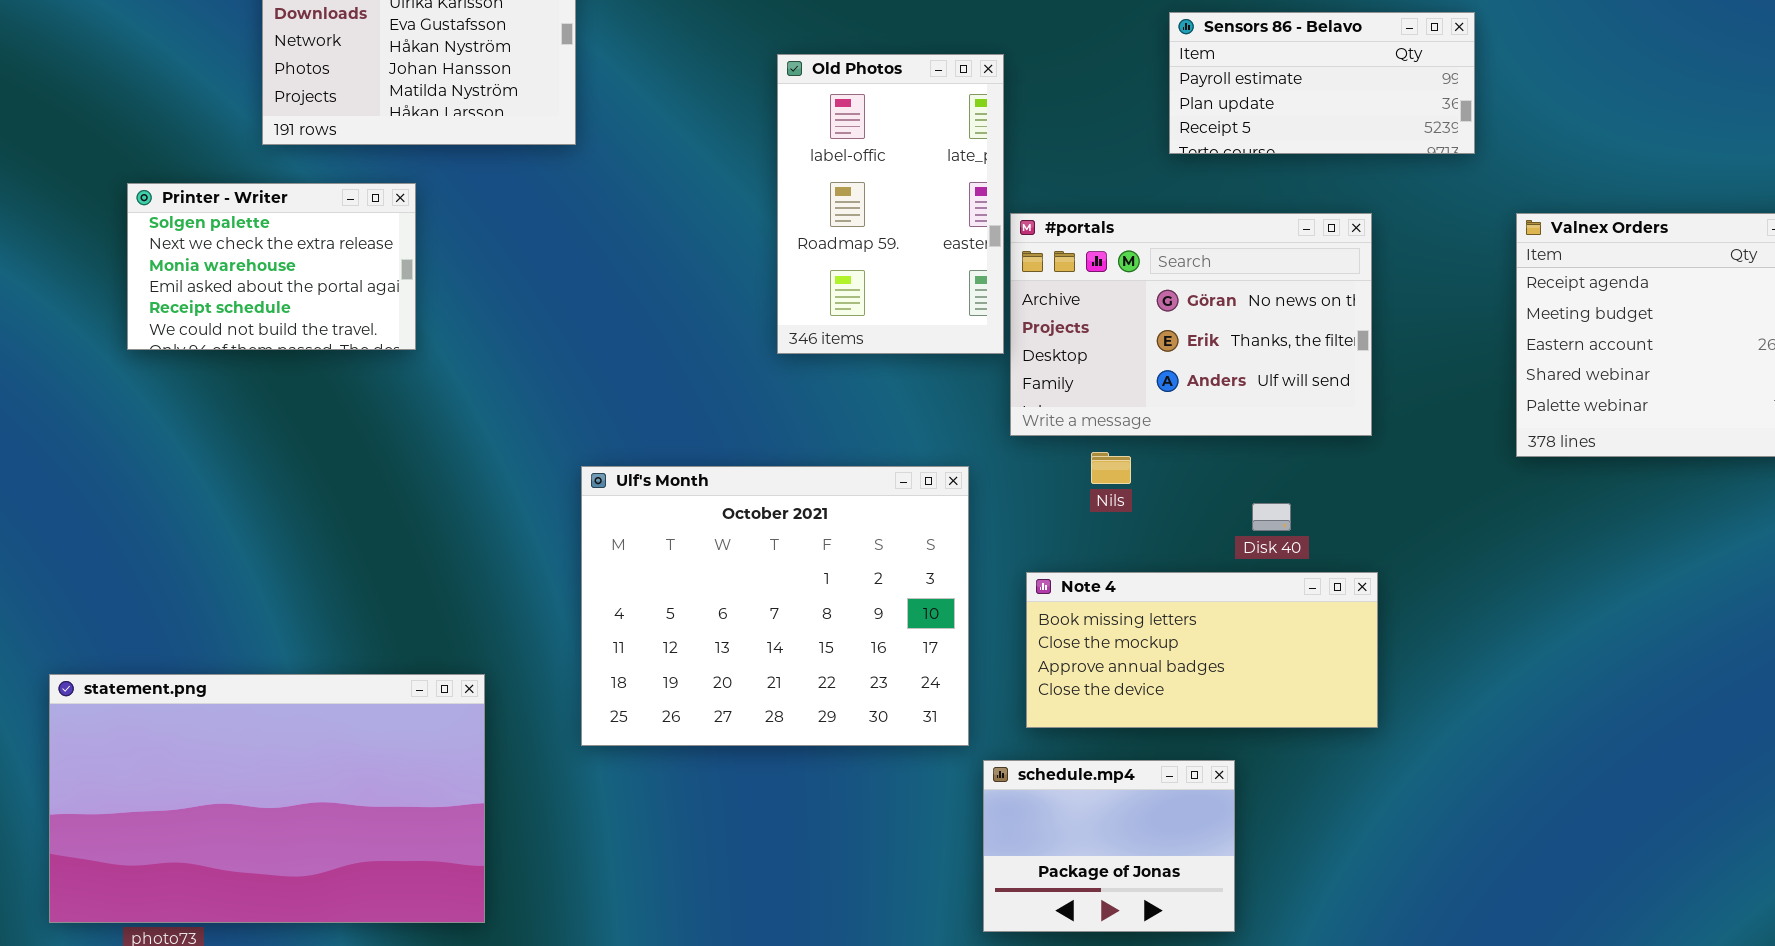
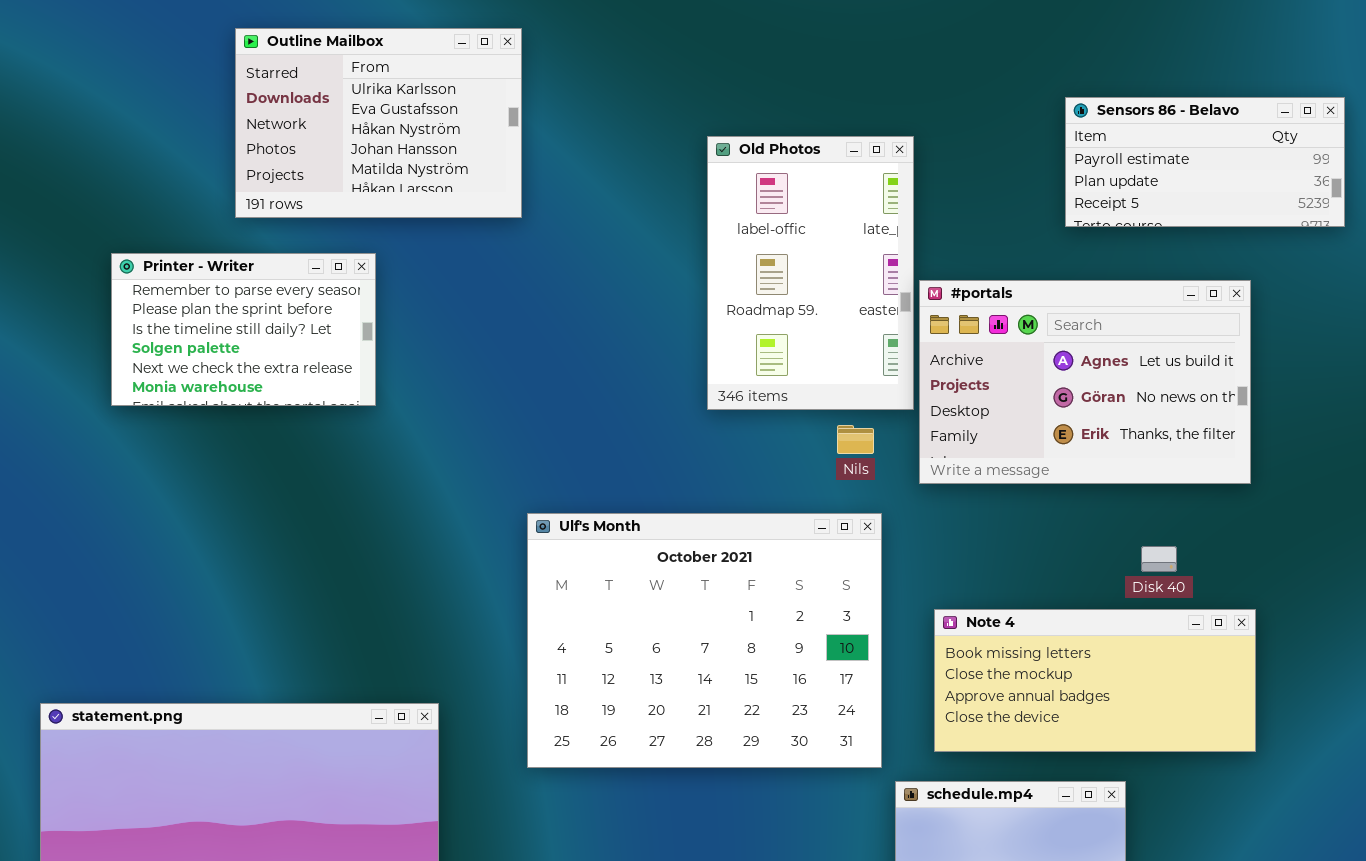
Printer - Writer: [127,183,416,350] -> [111,253,376,406], scrolled up 3 rows
#portals: [1010,213,1372,436] -> [919,280,1251,484], scrolled up 1 row
Nils: [1091,452,1131,484] -> [837,425,874,454], moved

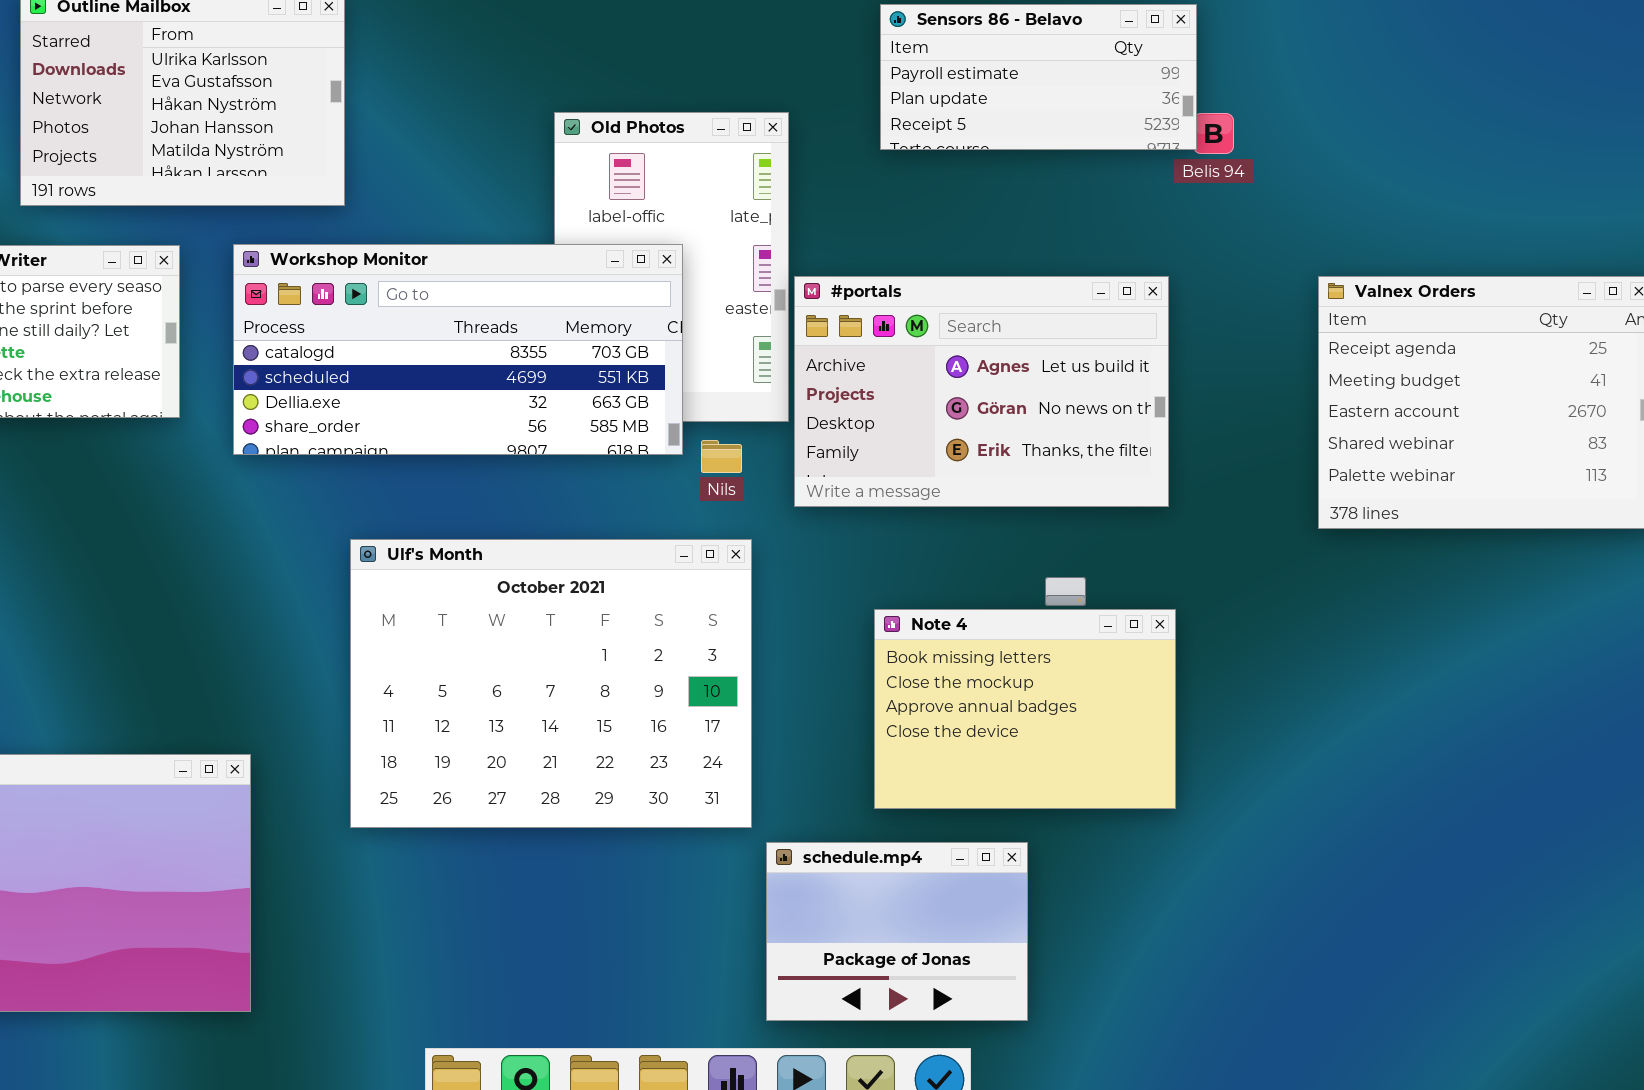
Sensors 86 - Belavo: [1065,97,1345,227] -> [880,4,1197,150], moved
Workshop Monitor: none -> [233,244,683,455], opened
Note 4: [934,609,1256,752] -> [874,609,1176,809], resized

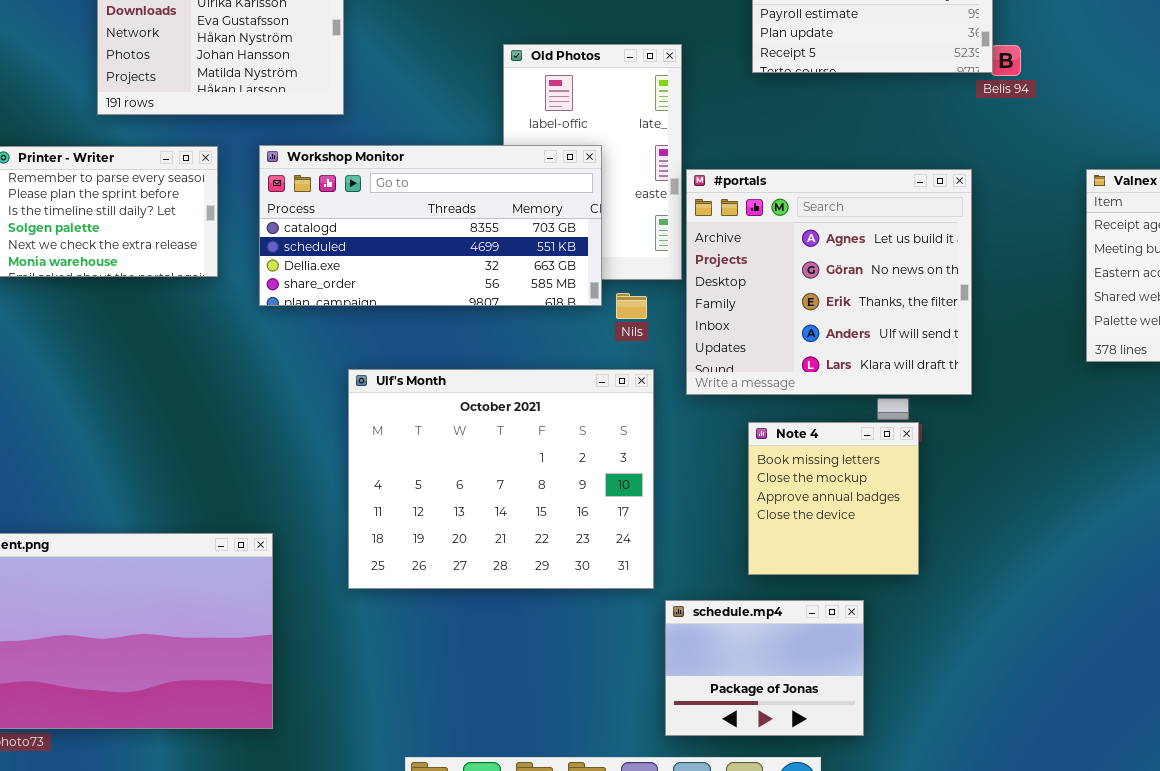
#portals: [794,276,1169,507] -> [686,169,972,395], resized
Note 4: [874,609,1176,809] -> [748,422,919,575], resized

